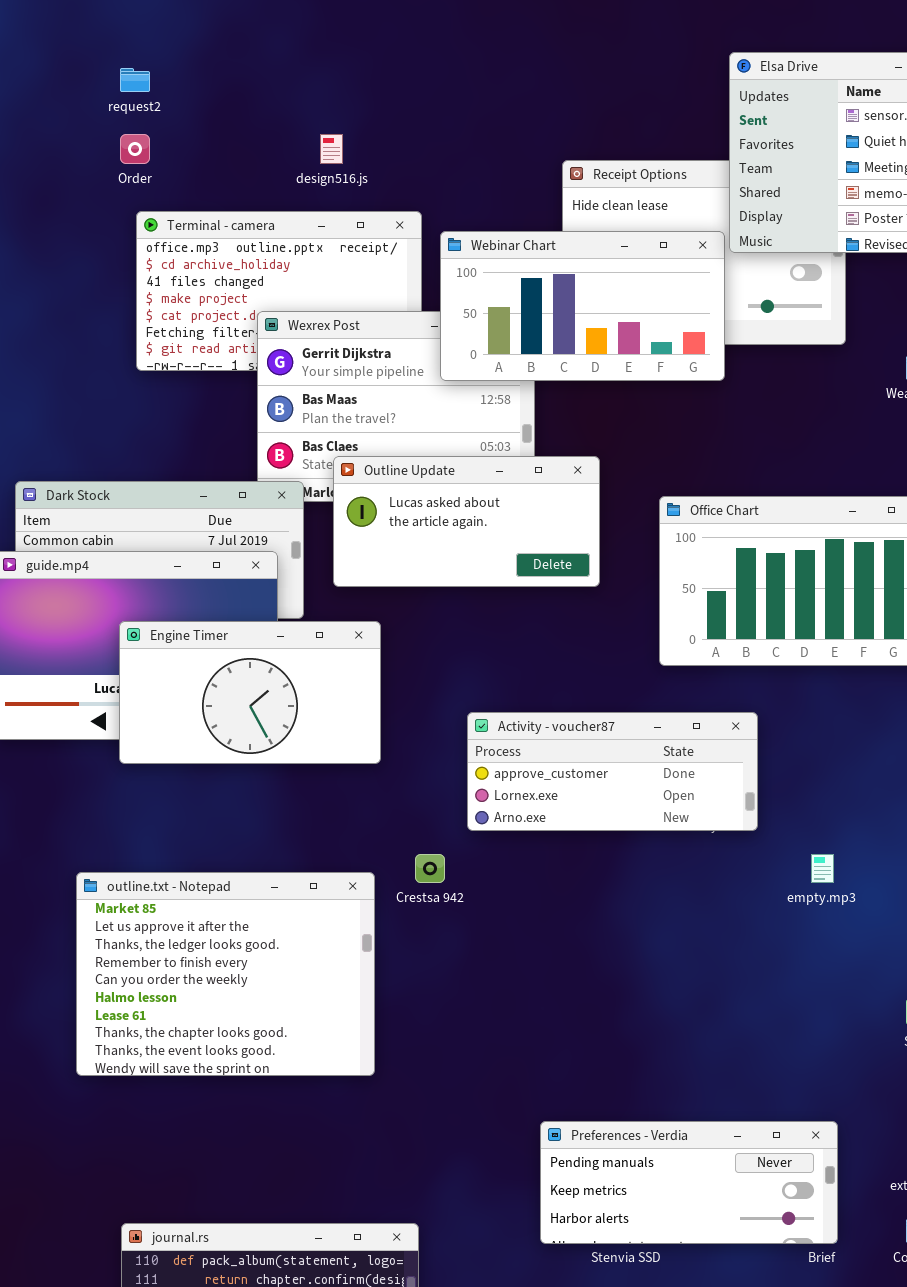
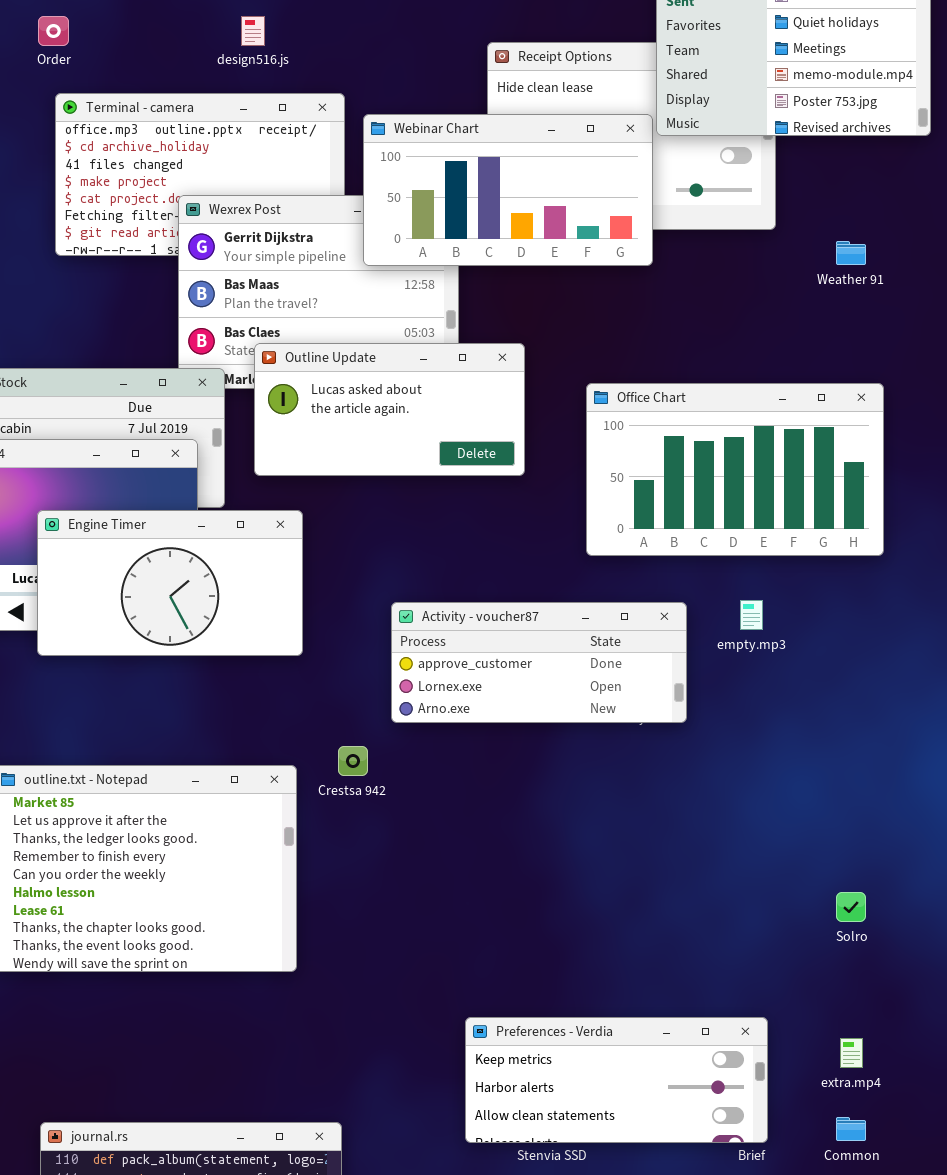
empty.mp3: [811,854,834,883] -> [740,600,763,630], moved
Preferences - Verdia: [540,1121,838,1244] -> [465,1017,768,1143], scrolled down 1 row

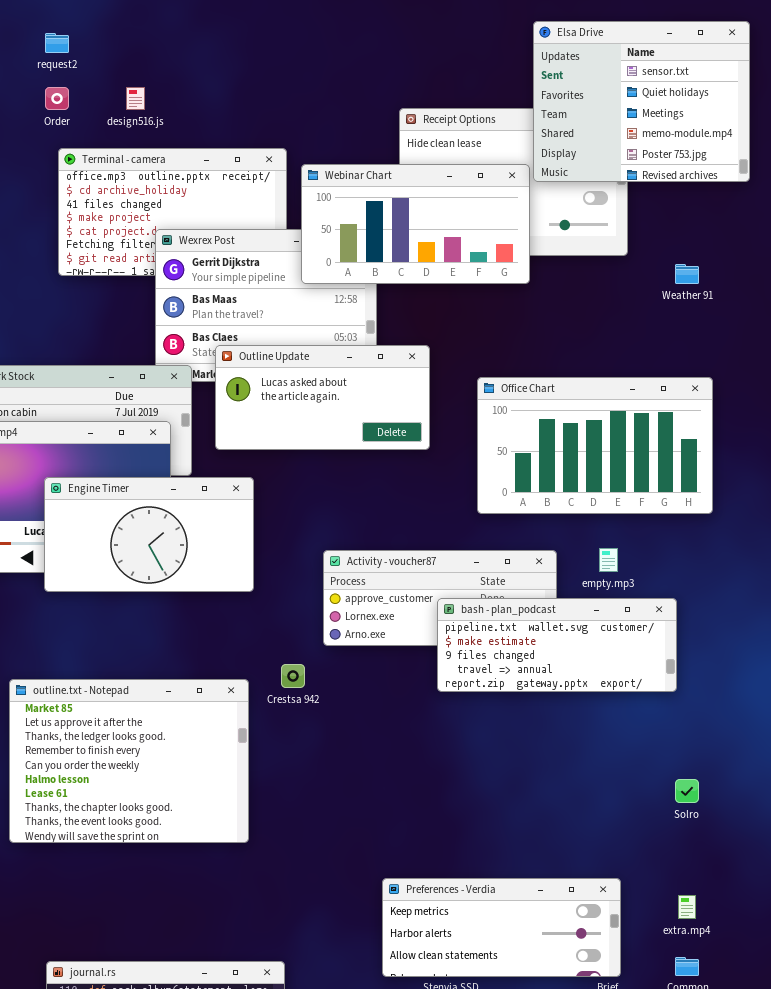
design516.js: [241,16,265,46] -> [126,87,145,110], moved
bash - plan_podcast: none -> [437,598,677,692], opened

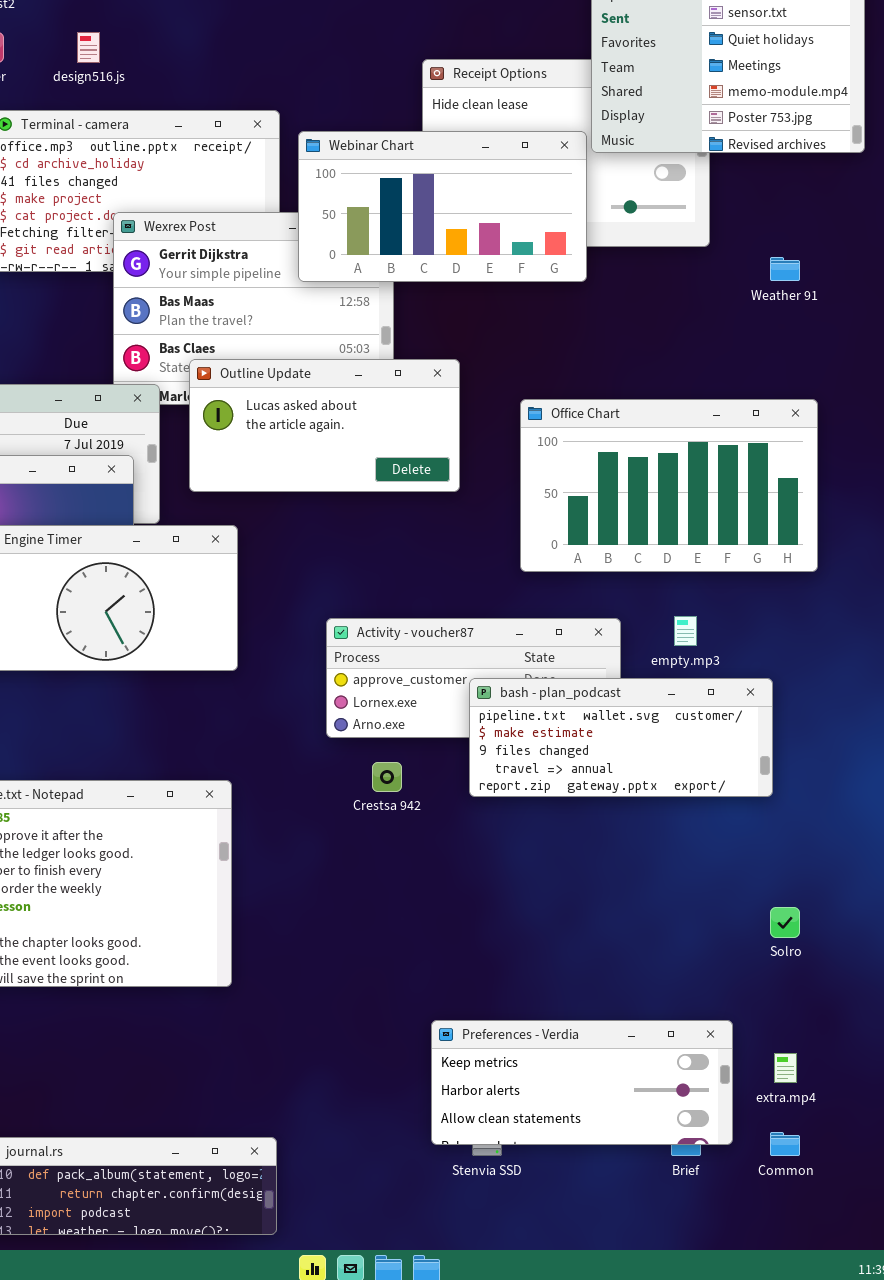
Crestsa 942: [281,664,305,688] -> [372,762,402,792], moved
Preferences - Verdia: [382,878,621,977] -> [431,1020,733,1145], moved

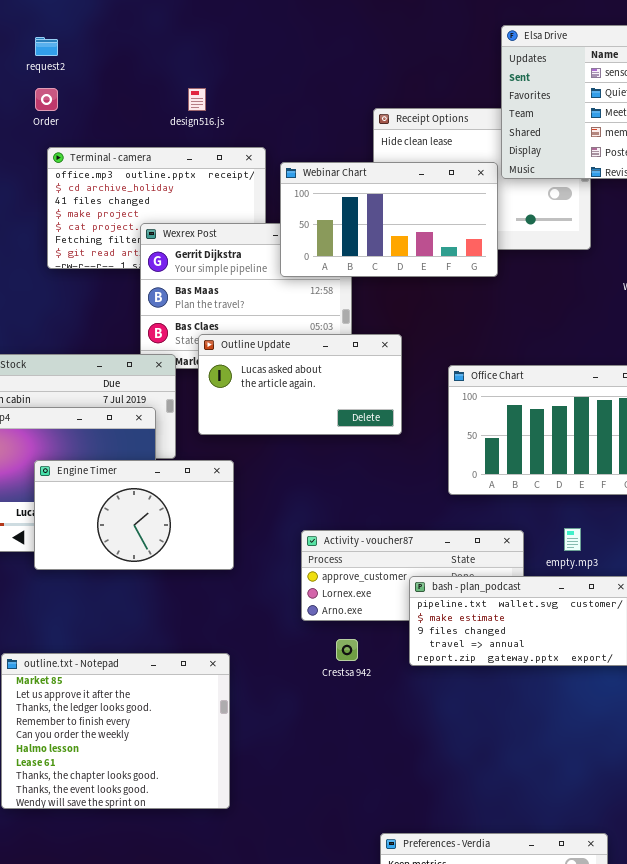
design516.js: [77,32,100,63] -> [188,88,206,111], moved

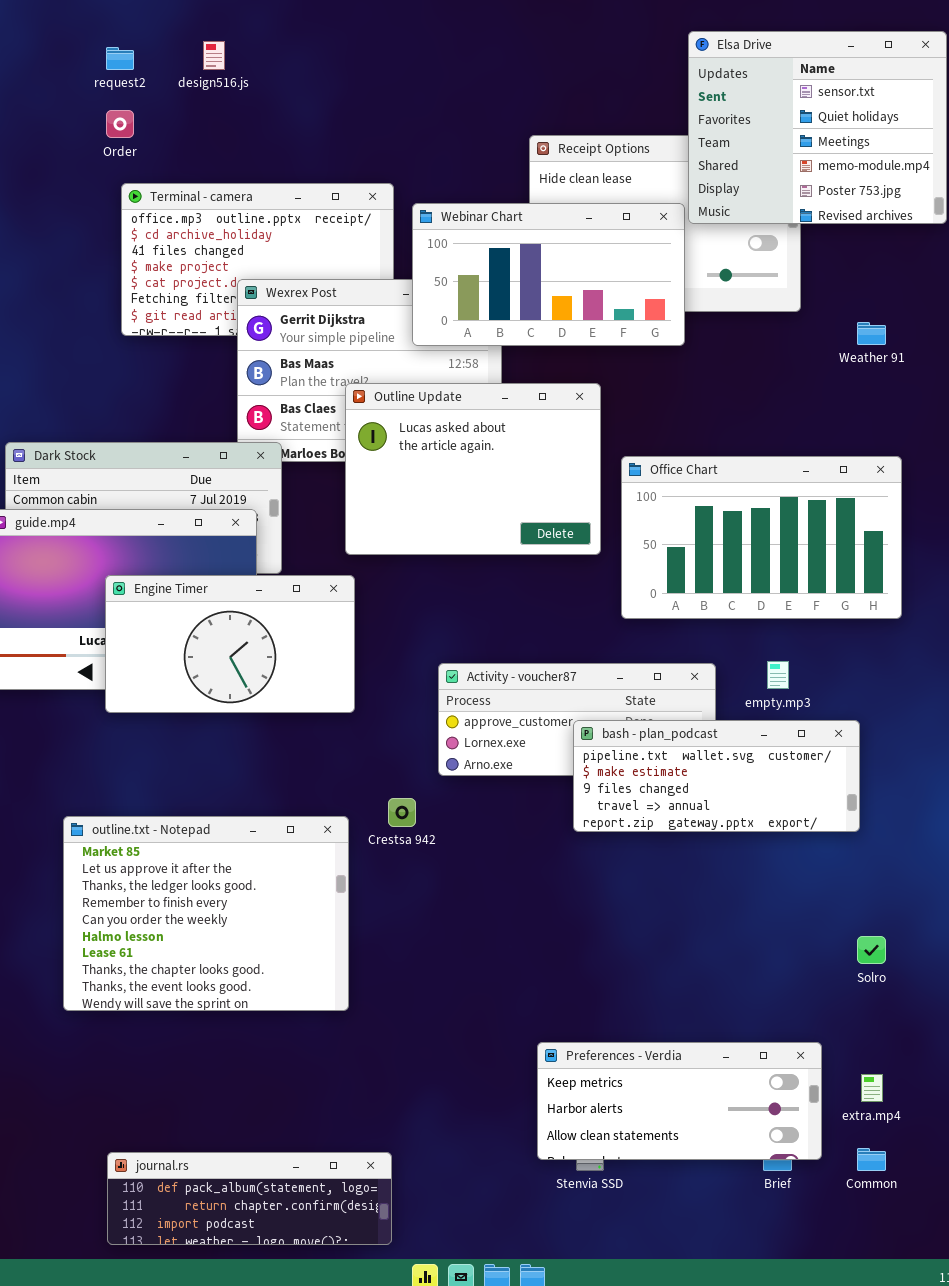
design516.js: [188,88,206,111] -> [203,41,225,70], moved
Outline Update: [198,334,402,435] -> [345,383,601,555], moved, resized
Crestsa 942: [336,639,358,661] -> [388,798,416,827], moved

